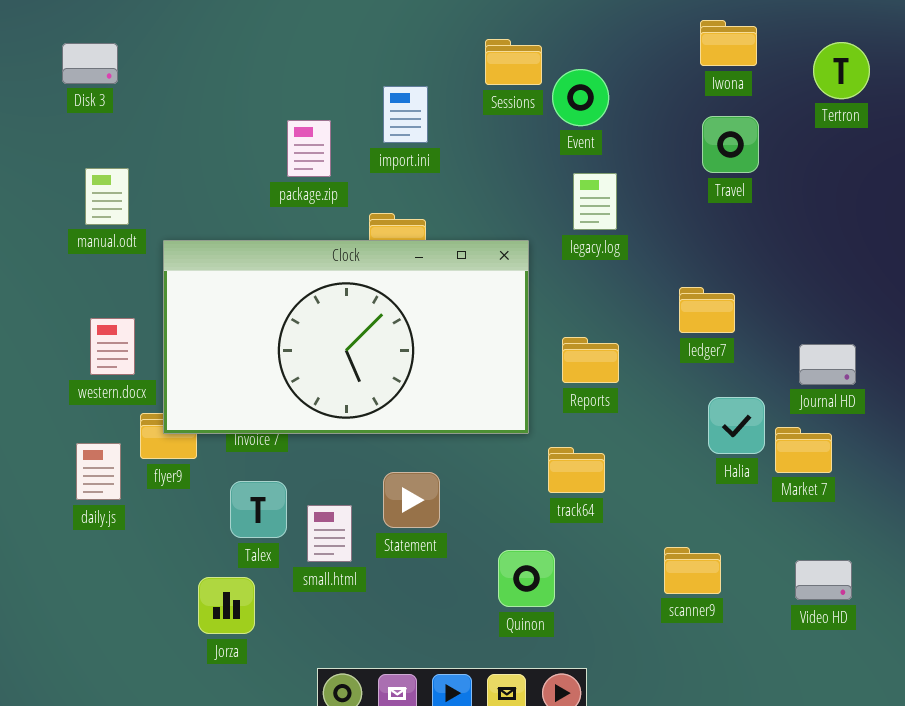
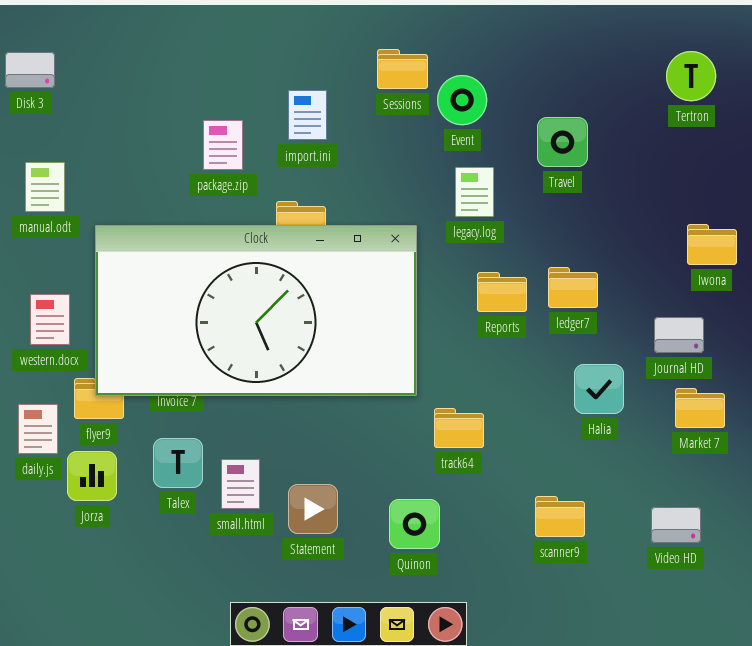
Iwona: [700,20,757,66] -> [687,224,737,265], moved
Travel: [702,116,759,173] -> [537,117,588,167], moved
Reports: [562,337,619,383] -> [477,272,527,312], moved
Market 7: [775,427,832,473] -> [675,388,725,428], moved
Statement: [383,472,440,528] -> [288,484,338,534], moved
Jorza: [198,577,255,634] -> [67,451,117,501], moved

